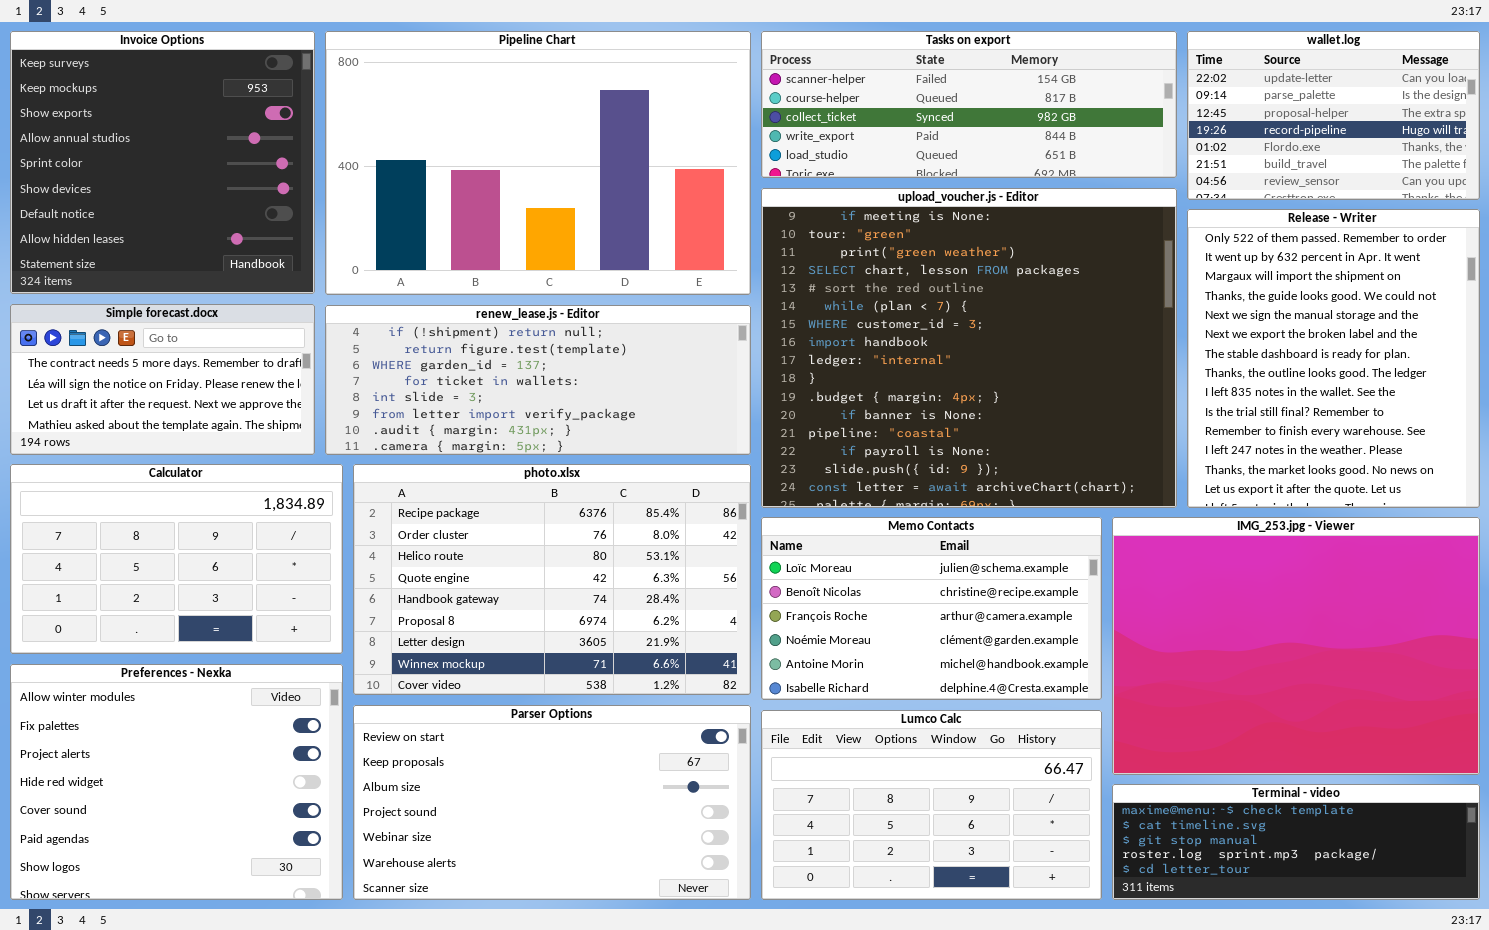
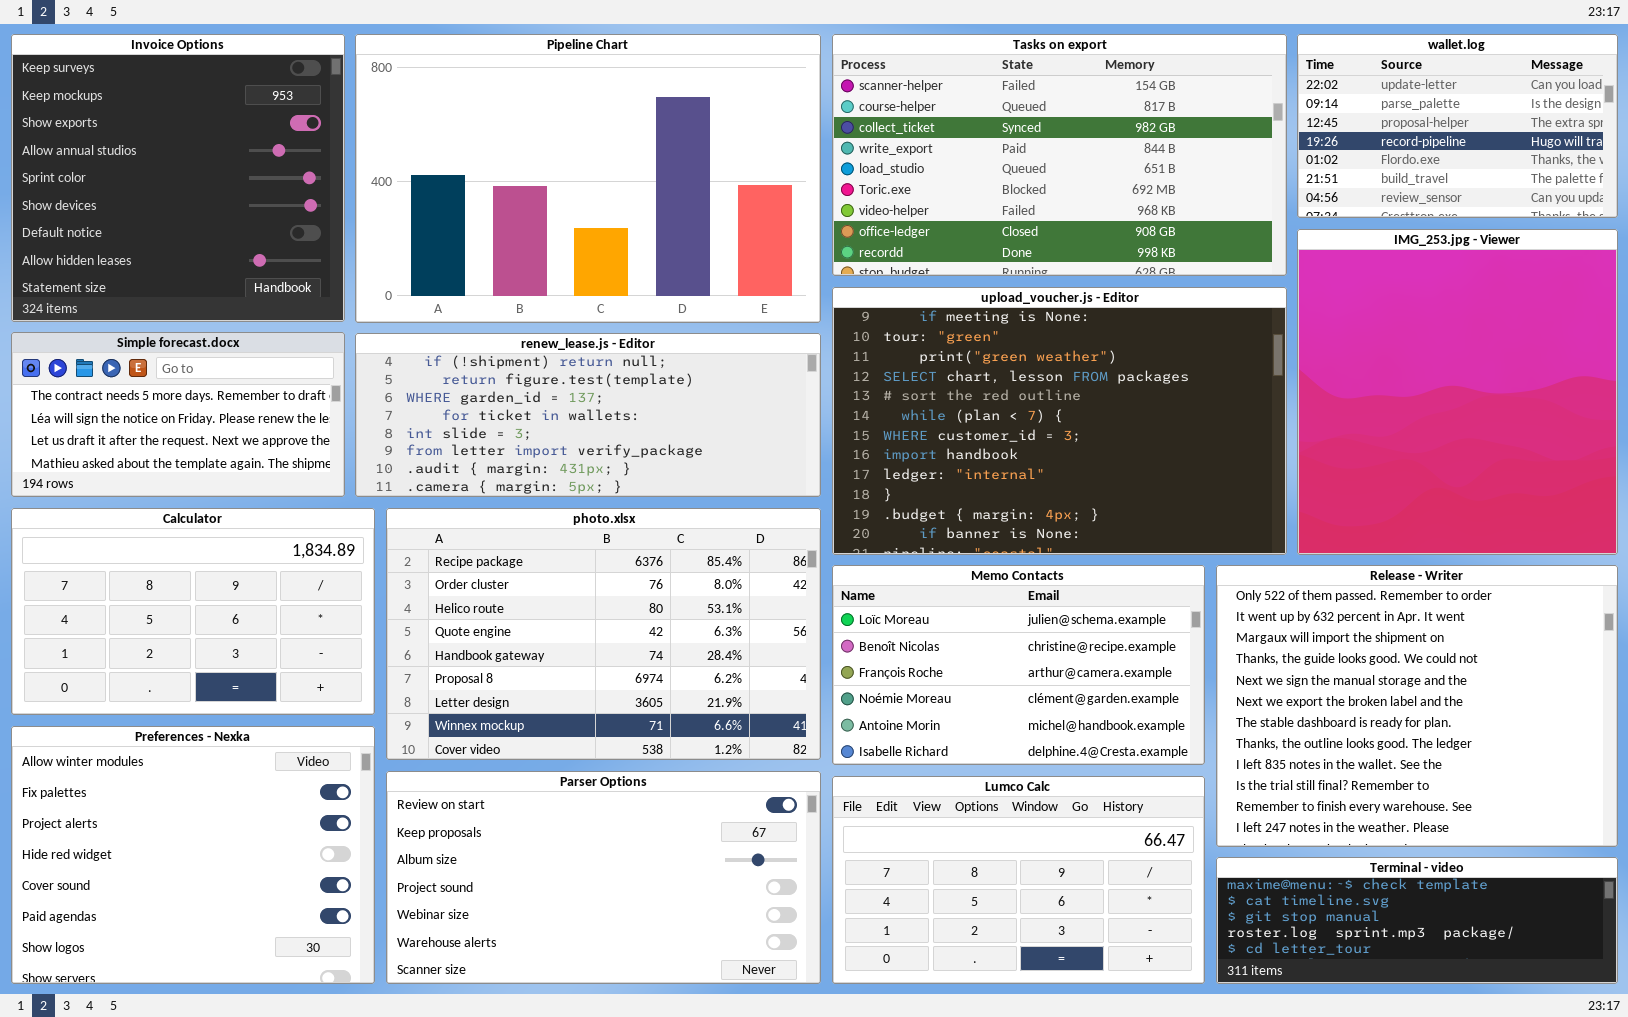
Tasks on export: [761,31,1177,178] -> [832,34,1287,276], resized
upload_voucher.js - Editor: [761,188,1177,508] -> [832,287,1287,555], resized
Release - Writer: [1187,209,1480,508] -> [1216,565,1618,847], moved, resized
IMG_253.jpg - Viewer: [1112,517,1480,775] -> [1297,229,1618,555], moved, resized

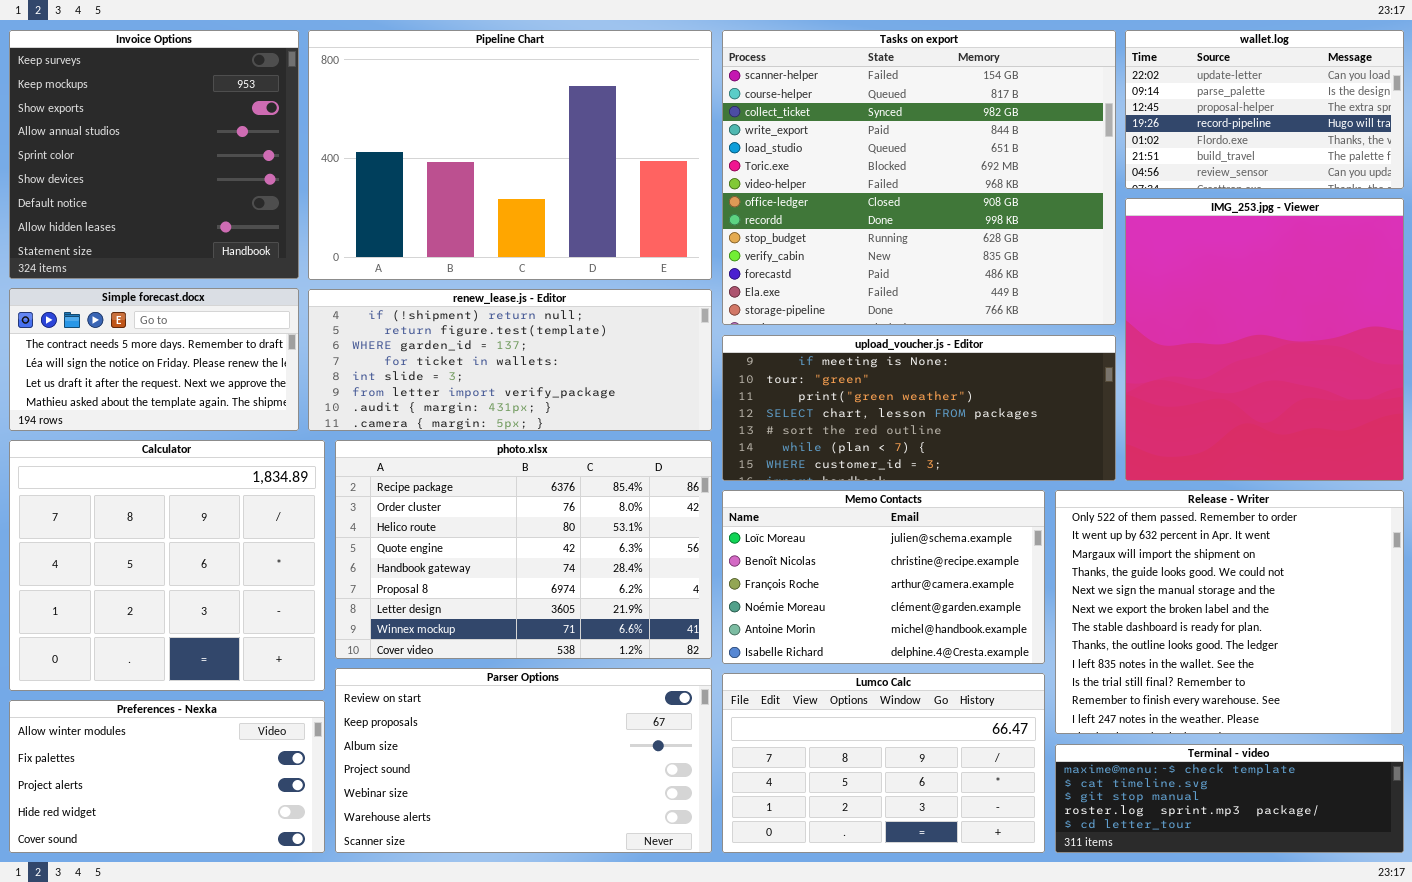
Tasks on export: [832,34,1287,276] -> [722,30,1116,325], resized
upload_voucher.js - Editor: [832,287,1287,555] -> [722,335,1116,481], resized
Calculator: [11,508,375,715] -> [9,440,325,691], resized
Preferences - Nexka: [11,726,375,984] -> [9,700,325,853], resized

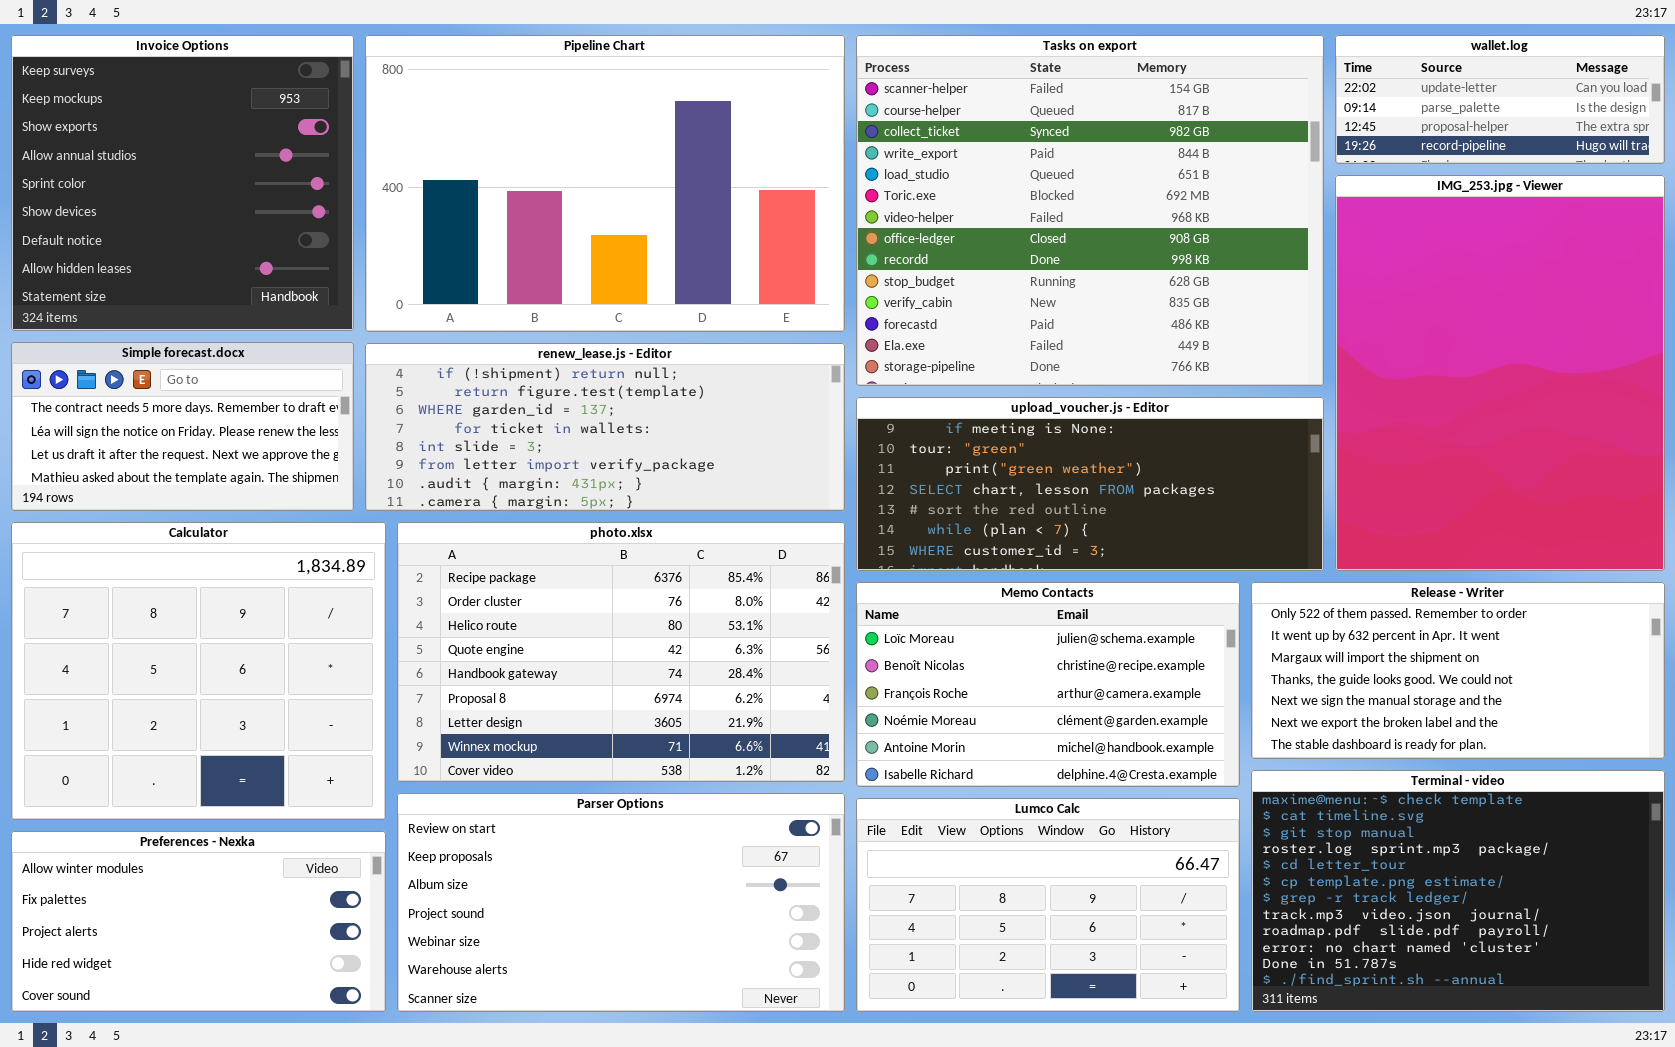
wallet.log: [1125,30,1404,189] -> [1335,35,1665,164], resized
IMG_253.jpg - Viewer: [1125,198,1404,481] -> [1335,175,1665,571], resized
Release - Writer: [1055,490,1404,734] -> [1251,582,1665,759], resized
Terminal - video: [1055,744,1404,853] -> [1251,770,1665,1012], resized

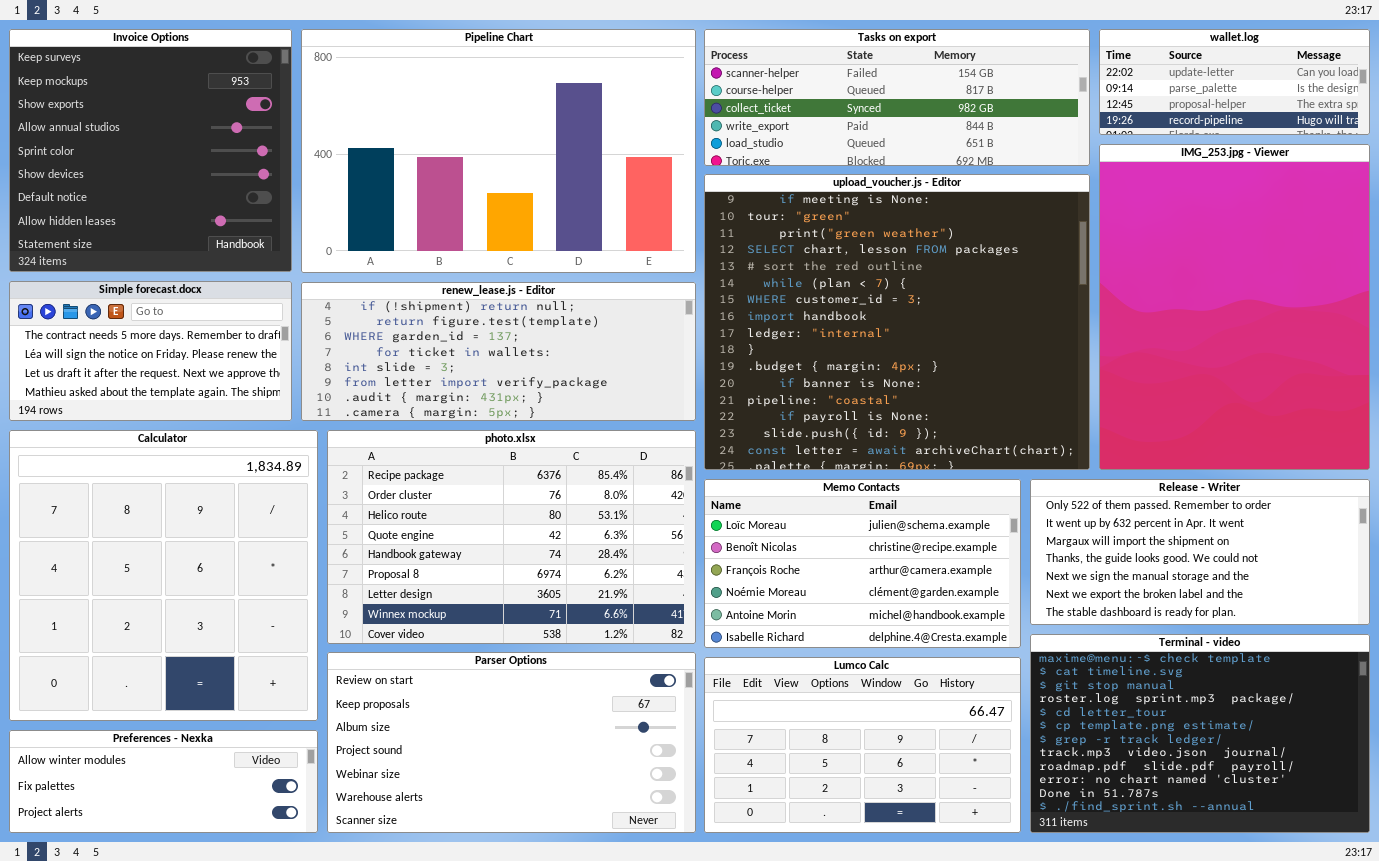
Tasks on export: [856,35,1324,386] -> [704,29,1090,166], resized
upload_voucher.js - Editor: [856,397,1324,571] -> [704,174,1090,470], resized
Calculator: [11,522,386,820] -> [9,430,318,721], resized
Preferences - Nexka: [11,831,386,1012] -> [9,730,318,833], resized

